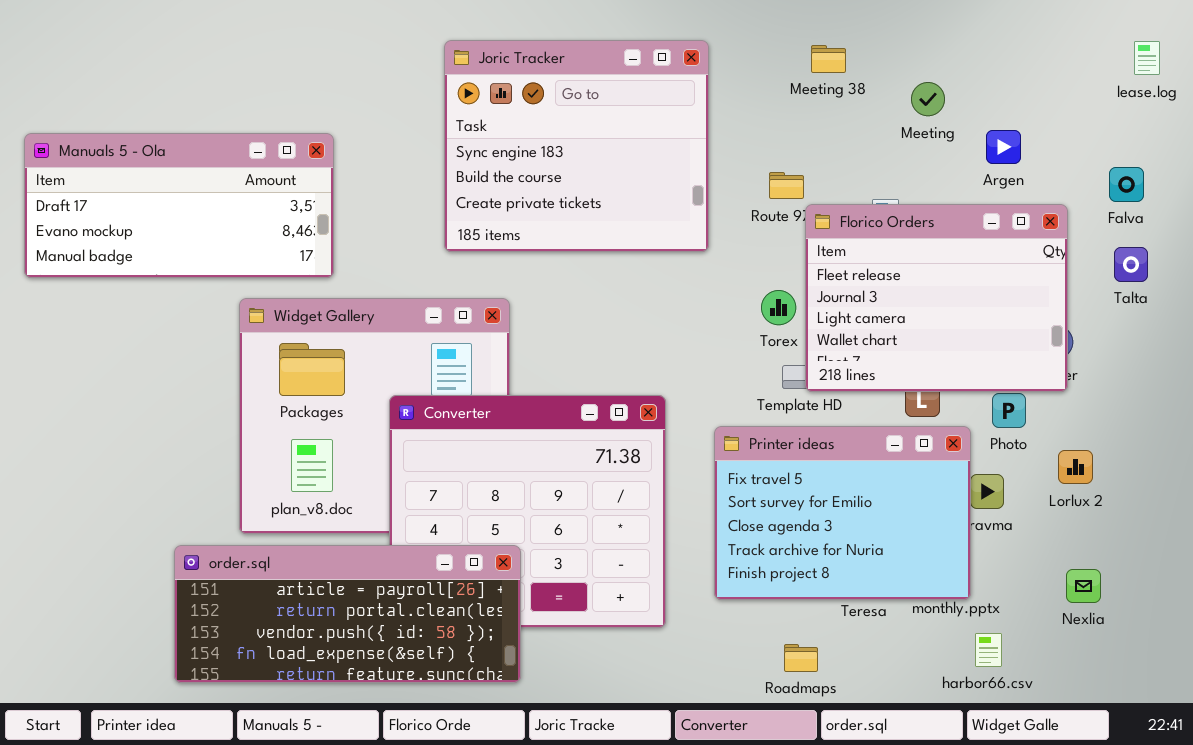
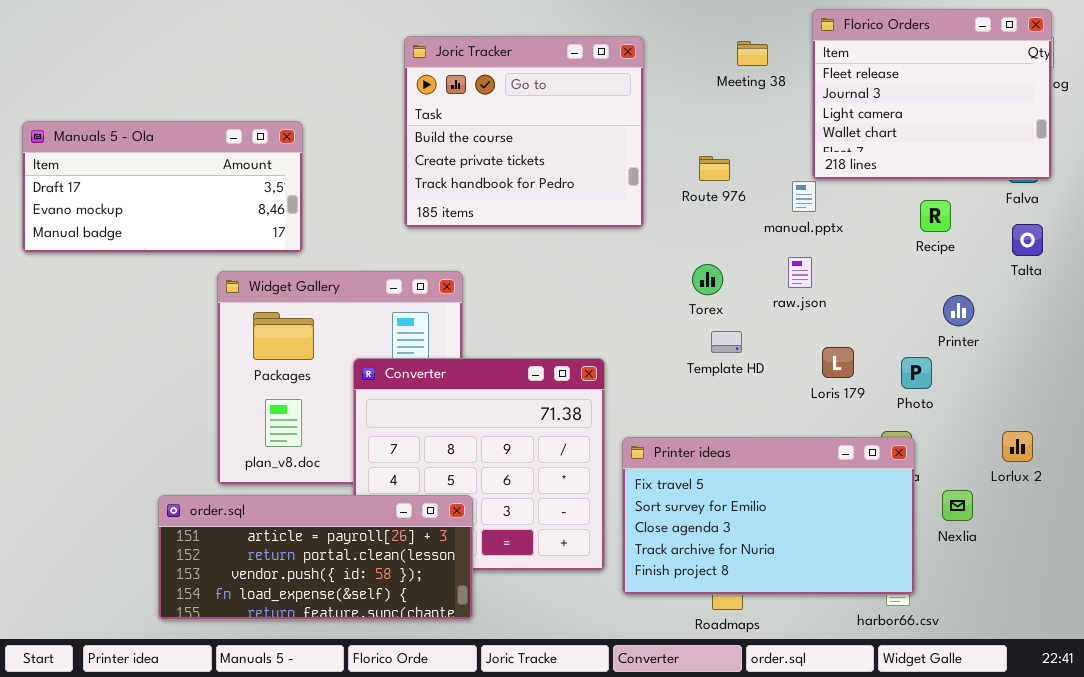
Joric Tracker: [444,40,709,252] -> [404,36,644,228], scrolled down 1 row
Florico Orders: [805,204,1068,392] -> [812,9,1052,180], moved
Printer ideas: [714,426,971,600] -> [622,437,915,595], moved, resized
Lorlux 2: [1058,450,1093,484] -> [1002,431,1033,462], moved
Nexlia: [1066,569,1101,603] -> [942,490,973,521], moved

